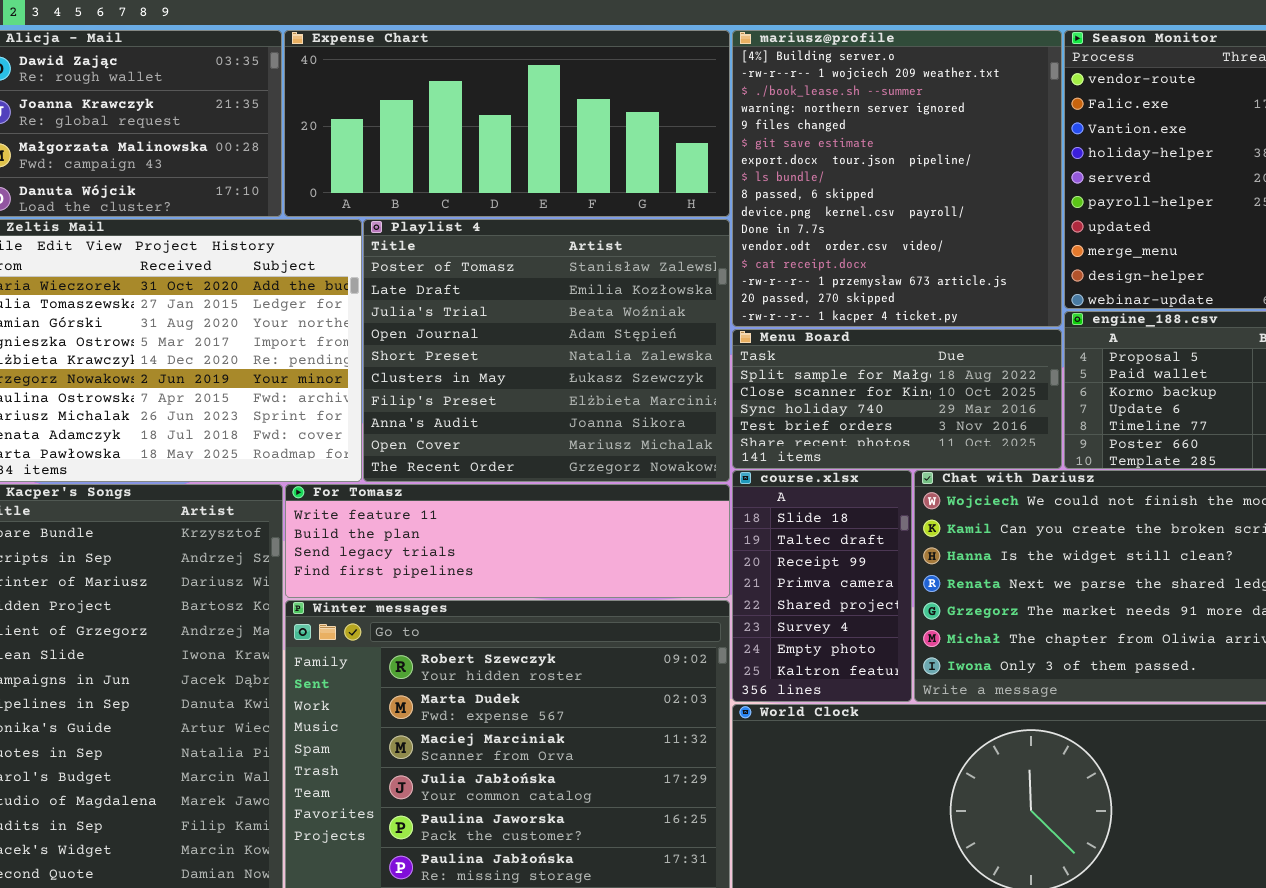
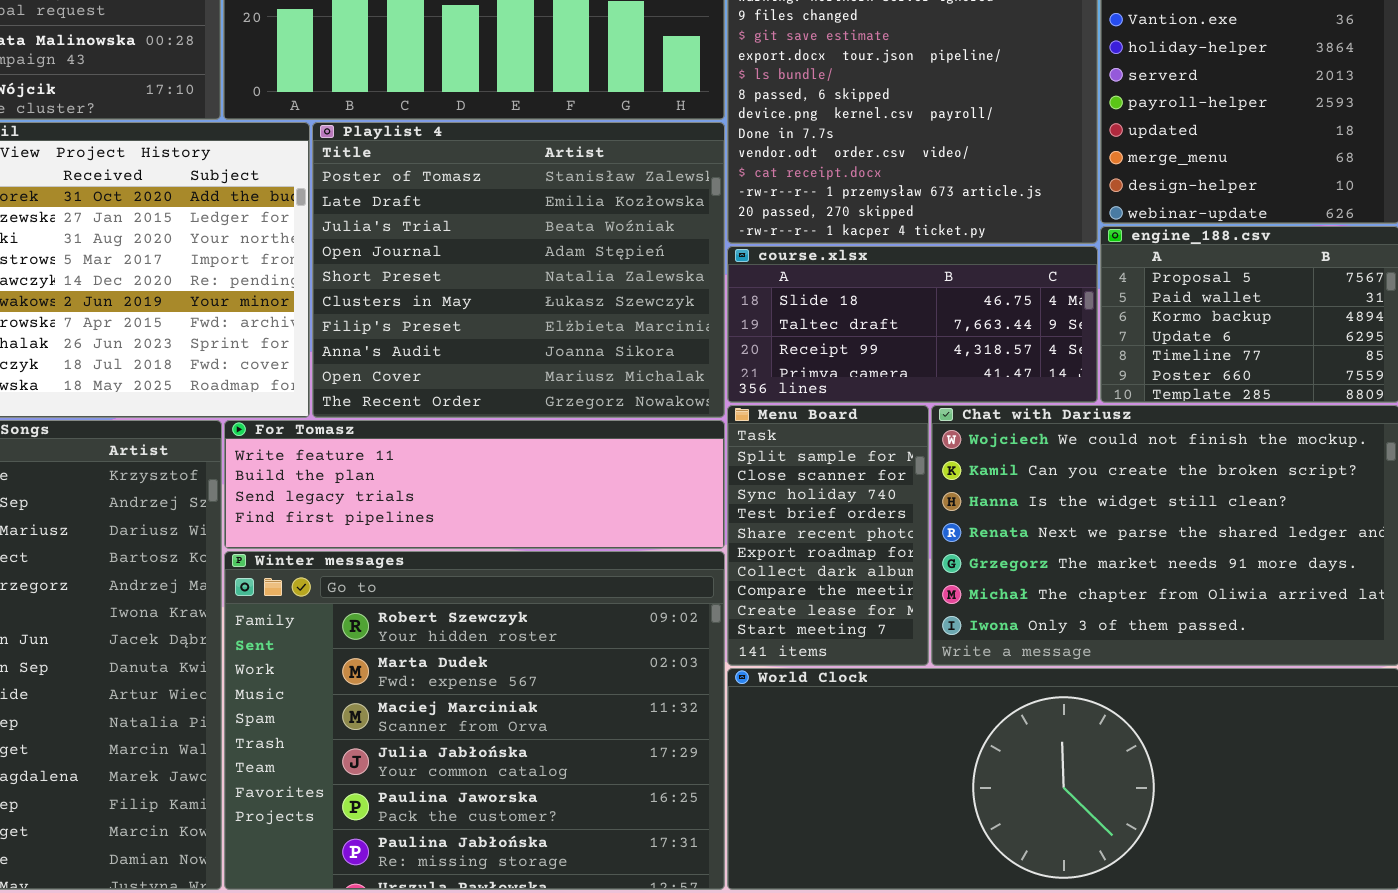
Menu Board: [732,329,1062,469] -> [727,405,929,666], moved, resized
course.xlsx: [732,470,912,702] -> [727,246,1098,403], moved, resized

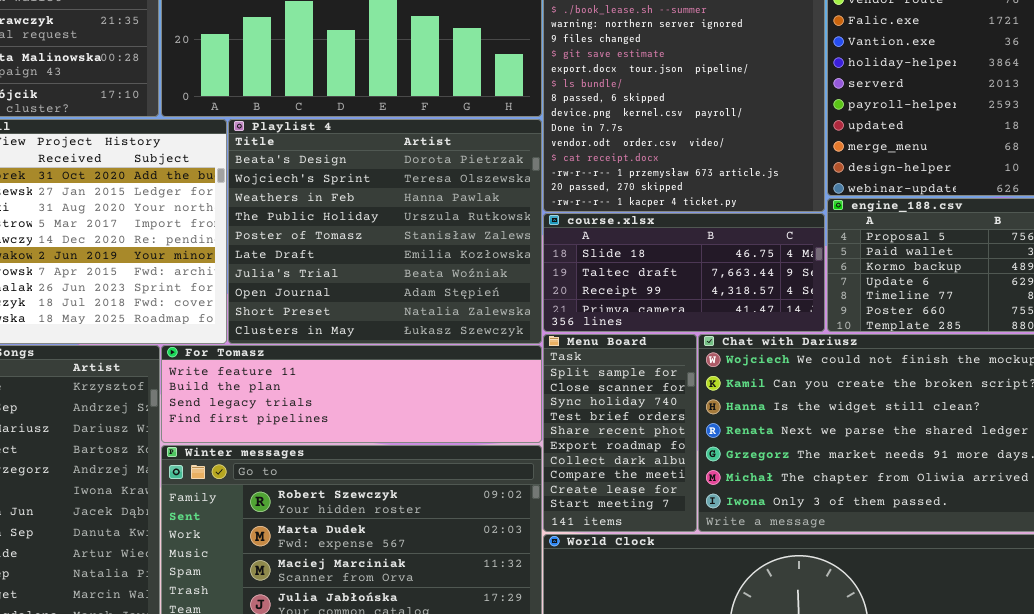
Playlist 4: [312,122,725,418] -> [228,119,542,344], scrolled up 4 rows

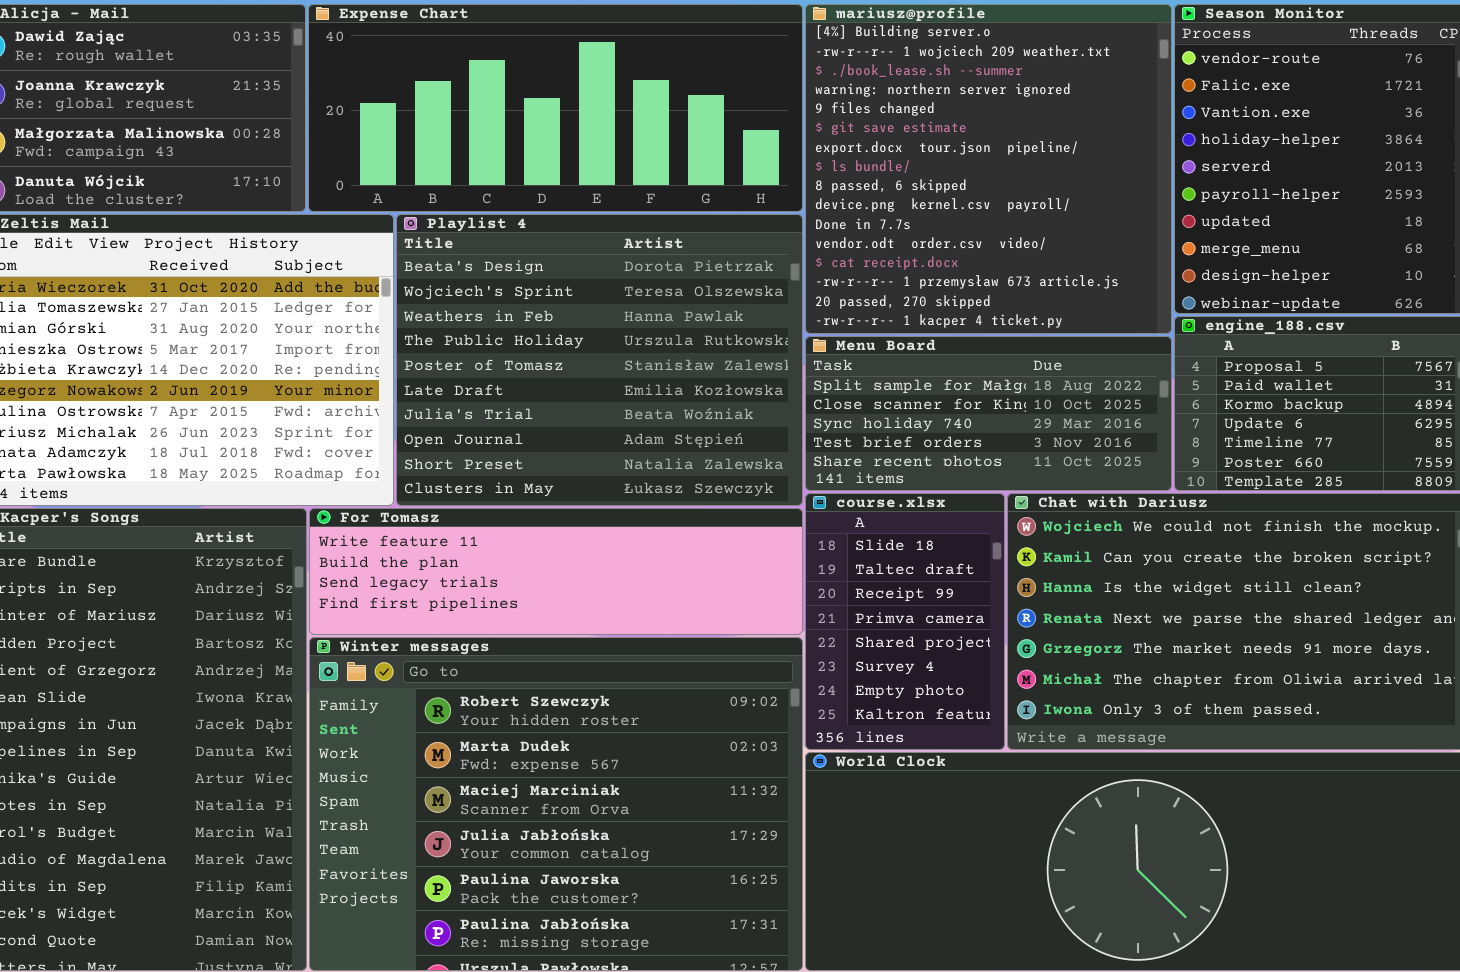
course.xlsx: [543,213,825,332] -> [805,493,1005,750], moved, resized
Menu Board: [543,334,697,532] -> [805,336,1172,491], moved, resized

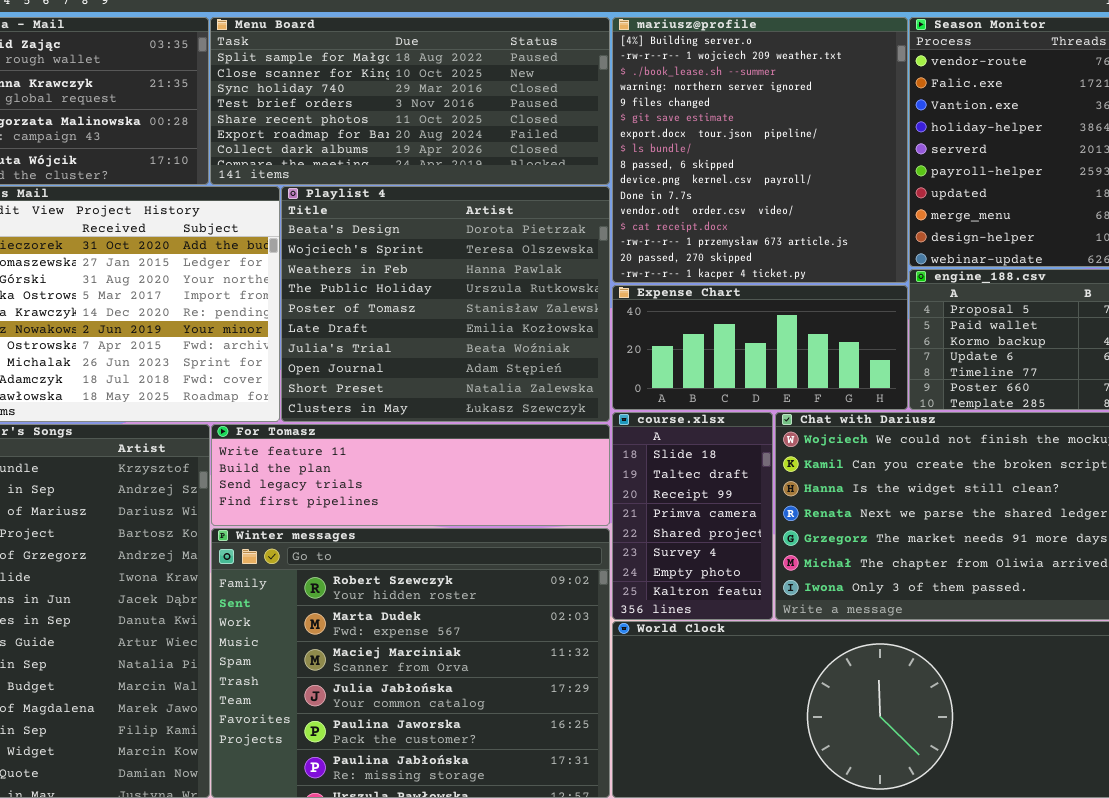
Expense Chart: [308,4,803,212] -> [612,285,908,410], moved, resized
Menu Board: [805,336,1172,491] -> [210,17,610,185], moved, resized

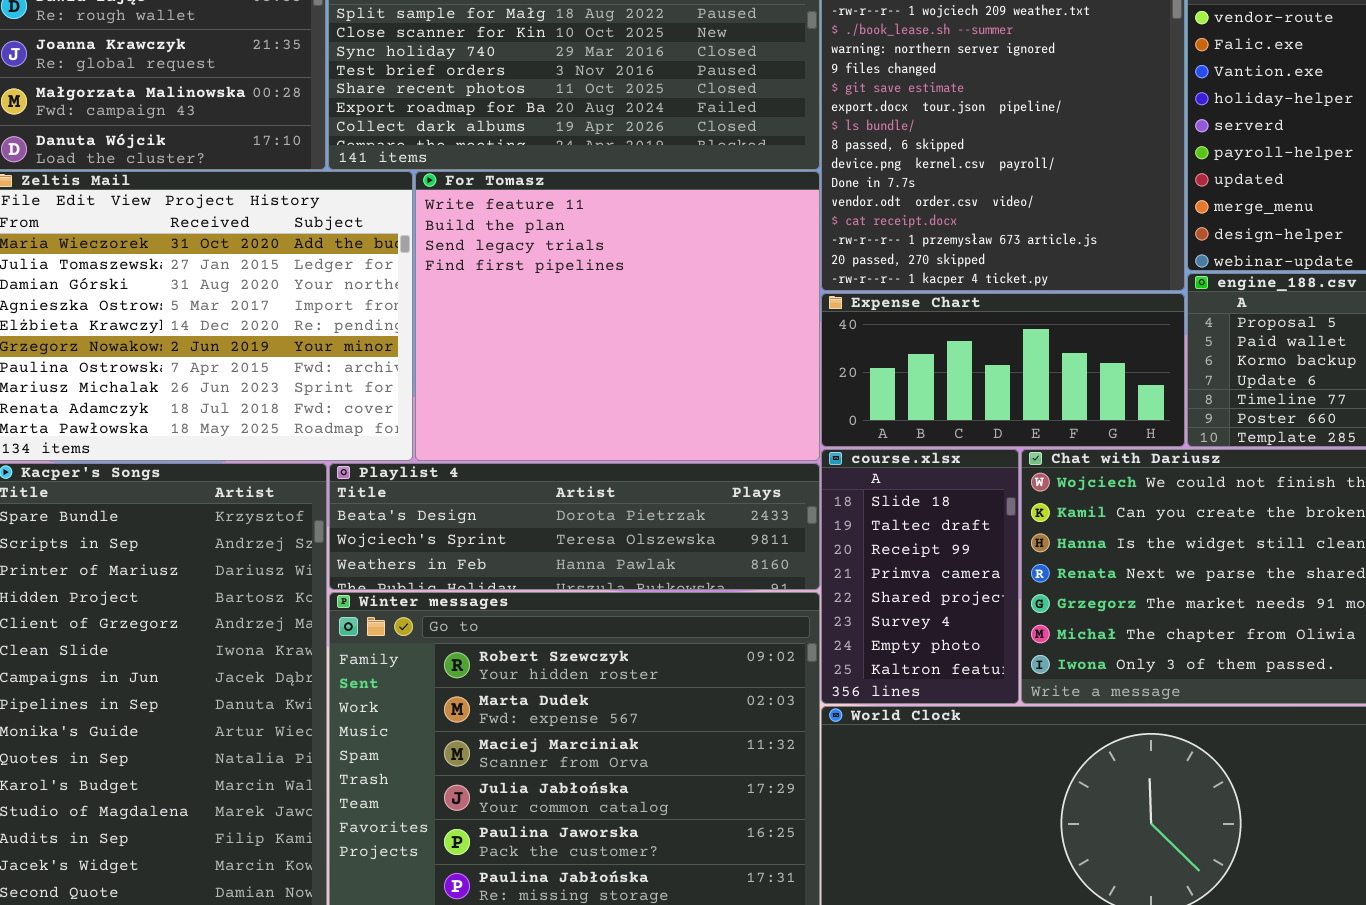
Playlist 4: [281,186,610,422] -> [329,463,820,590], moved, resized
For Tomasz: [211,424,610,526] -> [415,171,820,461], moved, resized

